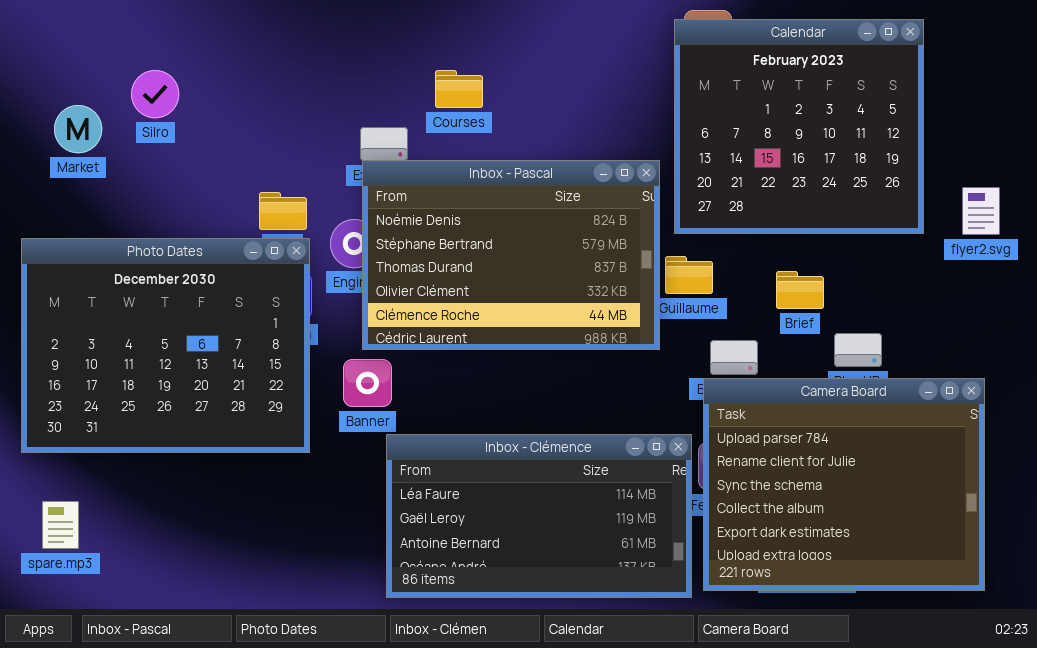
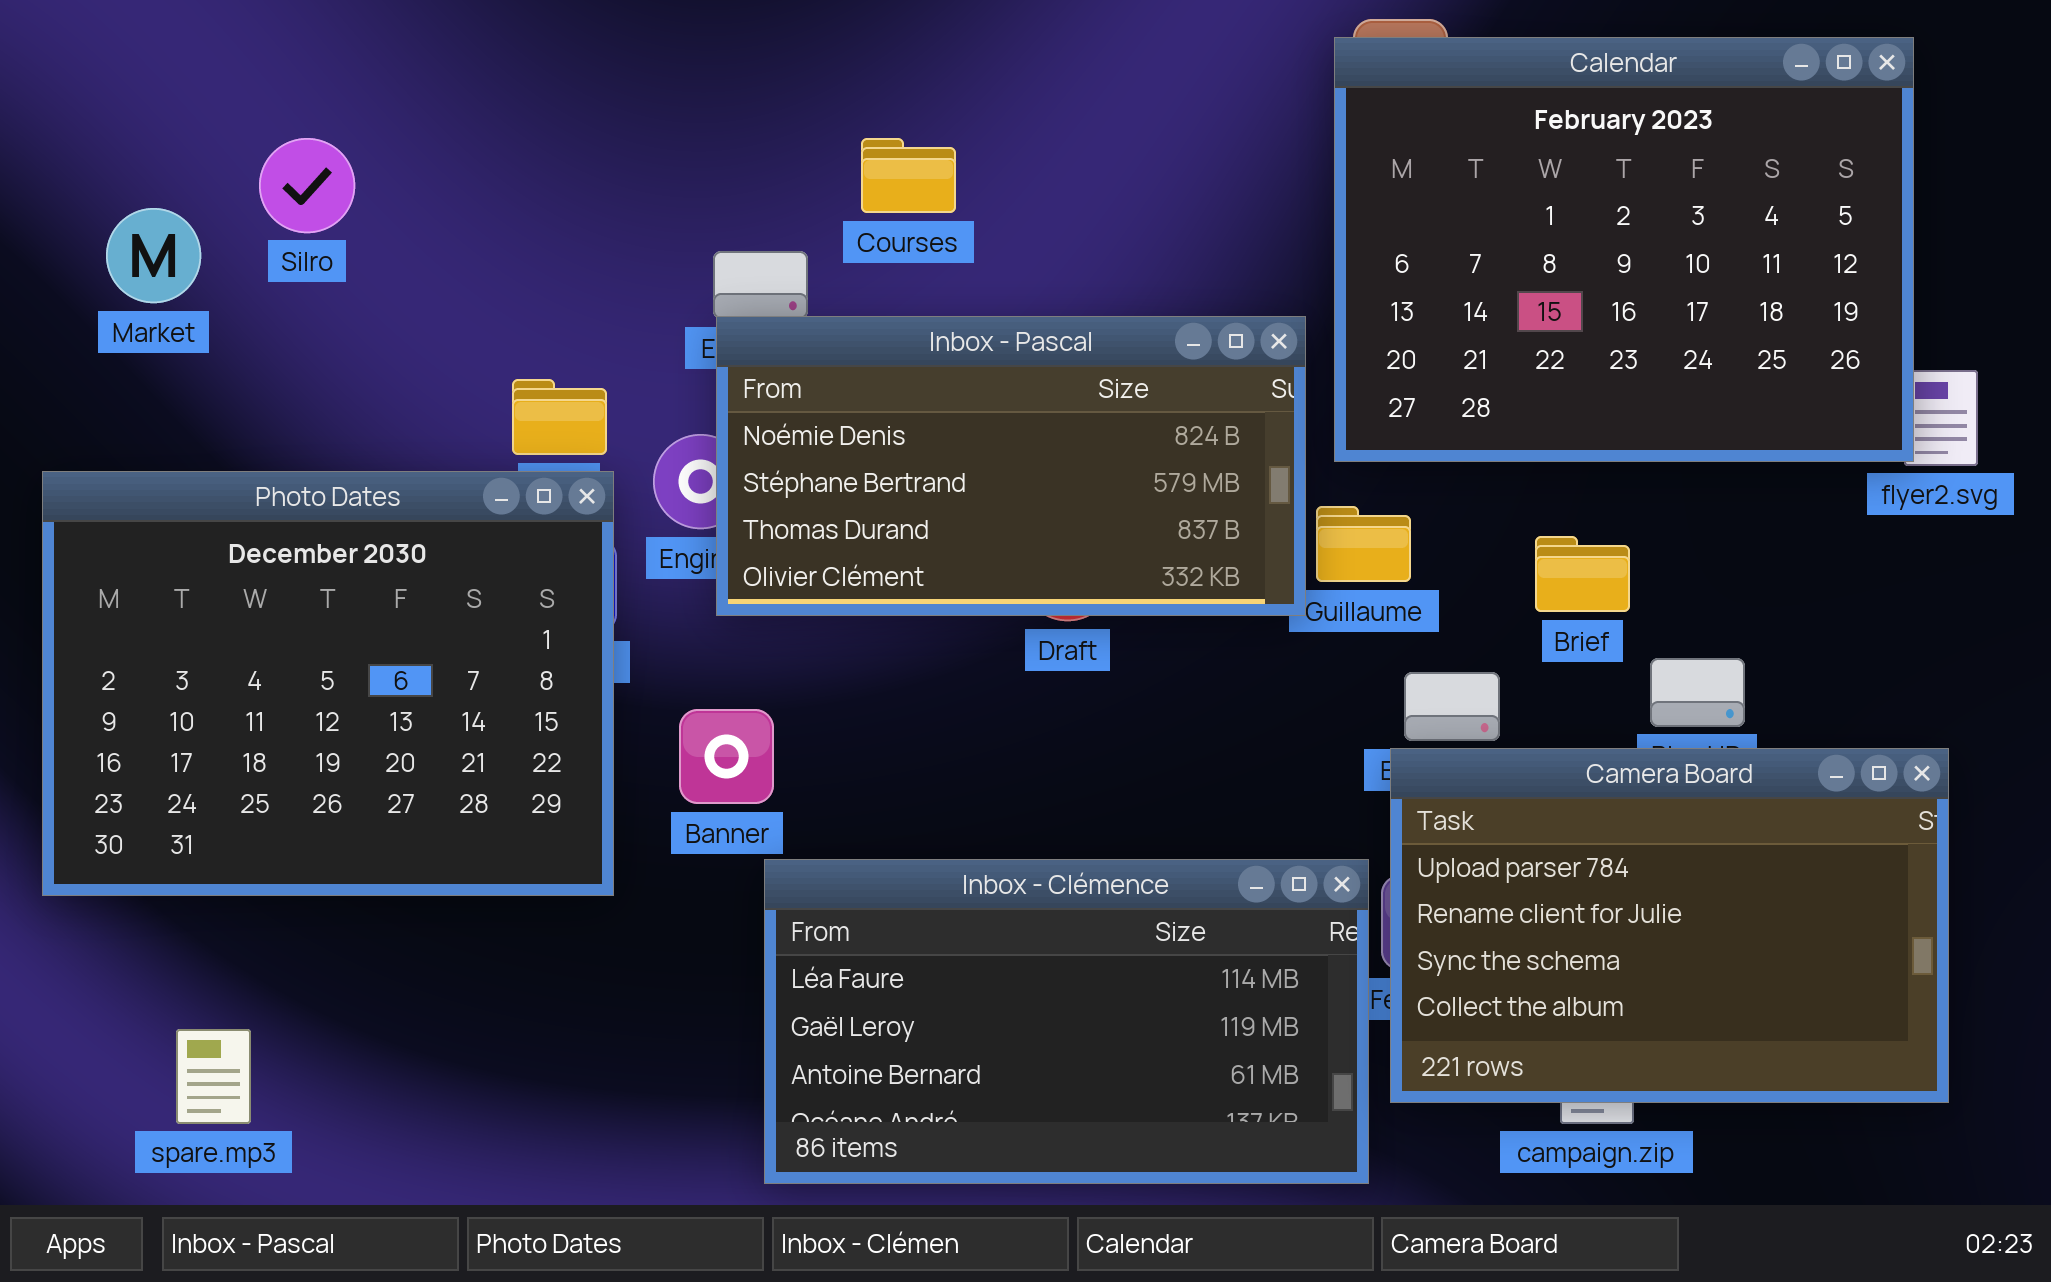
Calendar: [674,19,924,234] -> [1334,37,1914,462], resized
Inbox - Pascal: [362,160,660,350] -> [716,316,1306,616], resized
Camera Board: [703,378,985,591] -> [1390,748,1949,1103], resized
spare.mp3: [42,501,79,549] -> [176,1029,251,1124], moved

